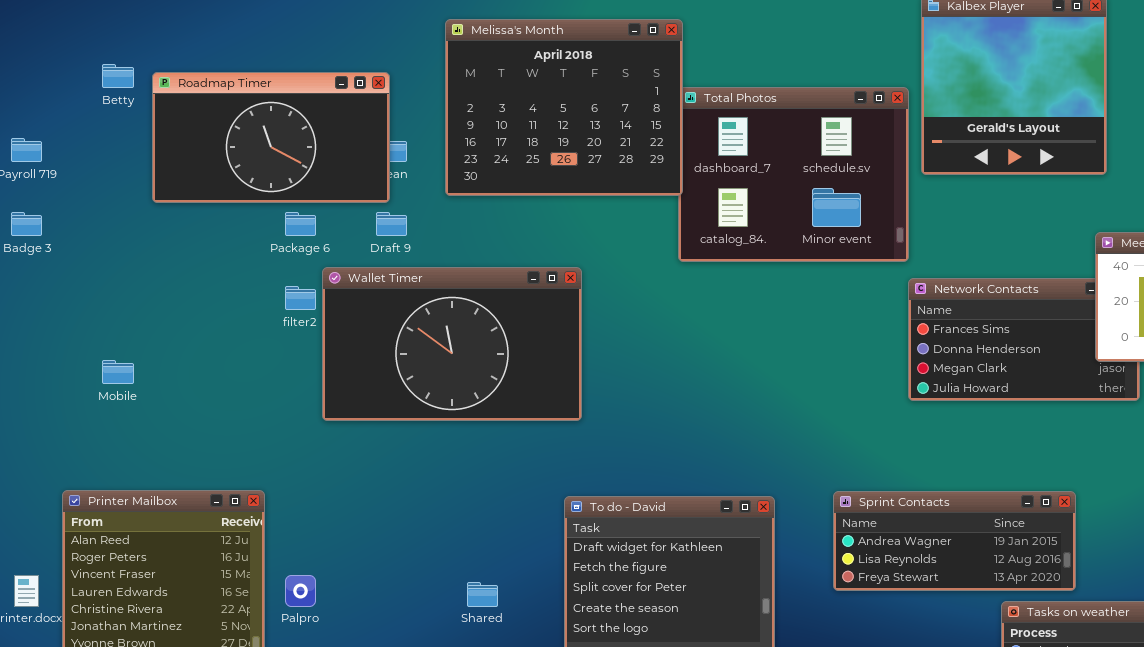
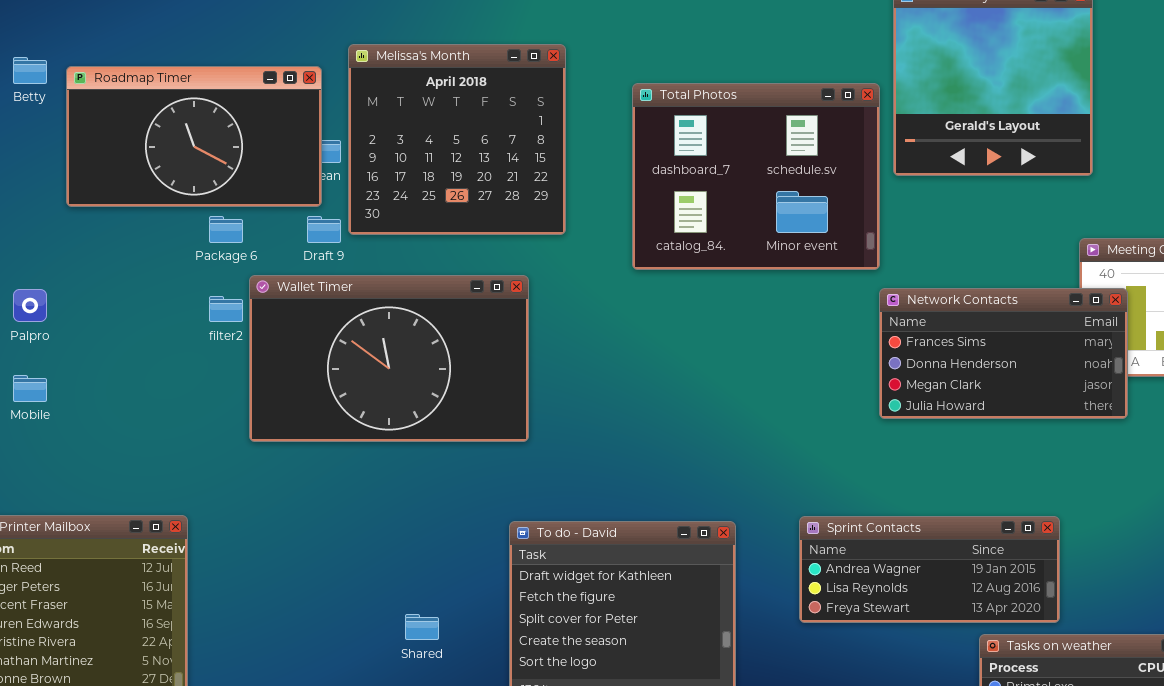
Melissa's Month: [445,19,683,196] -> [348,44,566,235], moved, resized
Network Contacts: [908,278,1140,401] -> [879,288,1128,419], raised
Palpro: [285,575,316,607] -> [13,289,47,322], moved

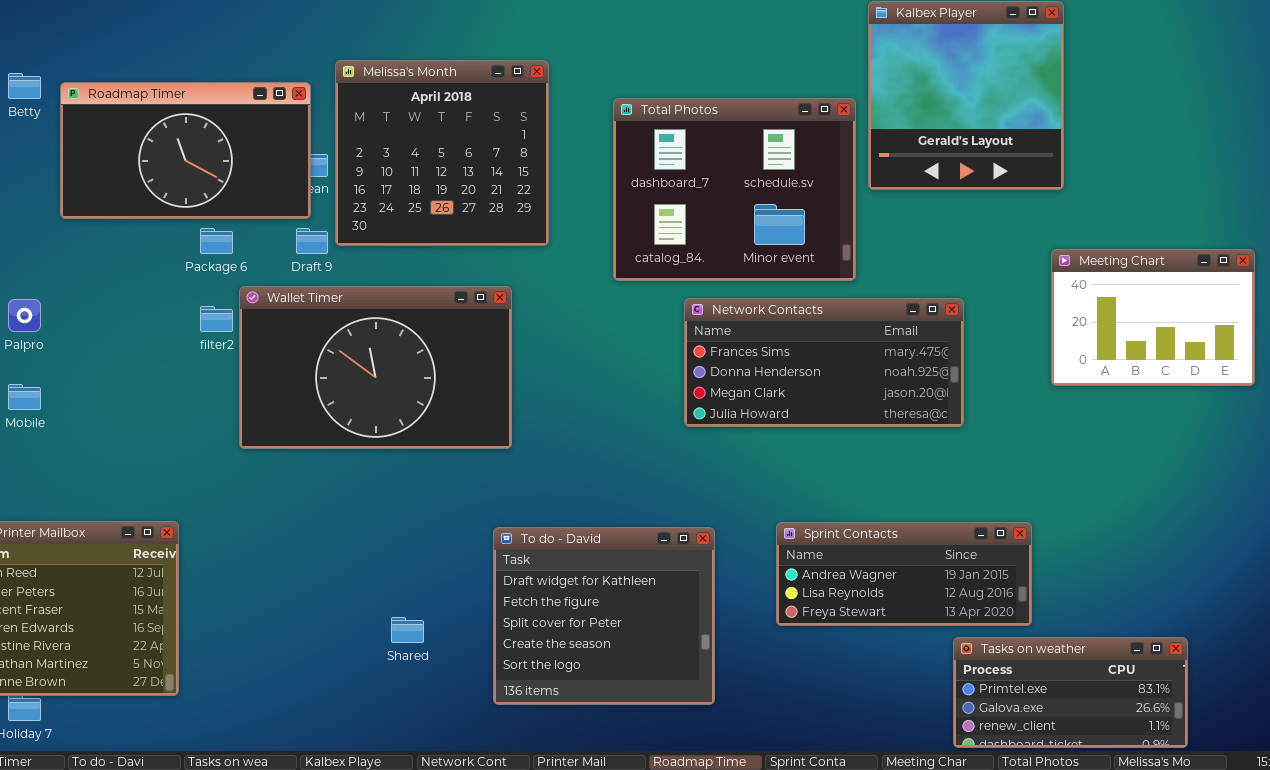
Network Contacts: [879,288,1128,419] -> [684,298,964,427], moved, resized

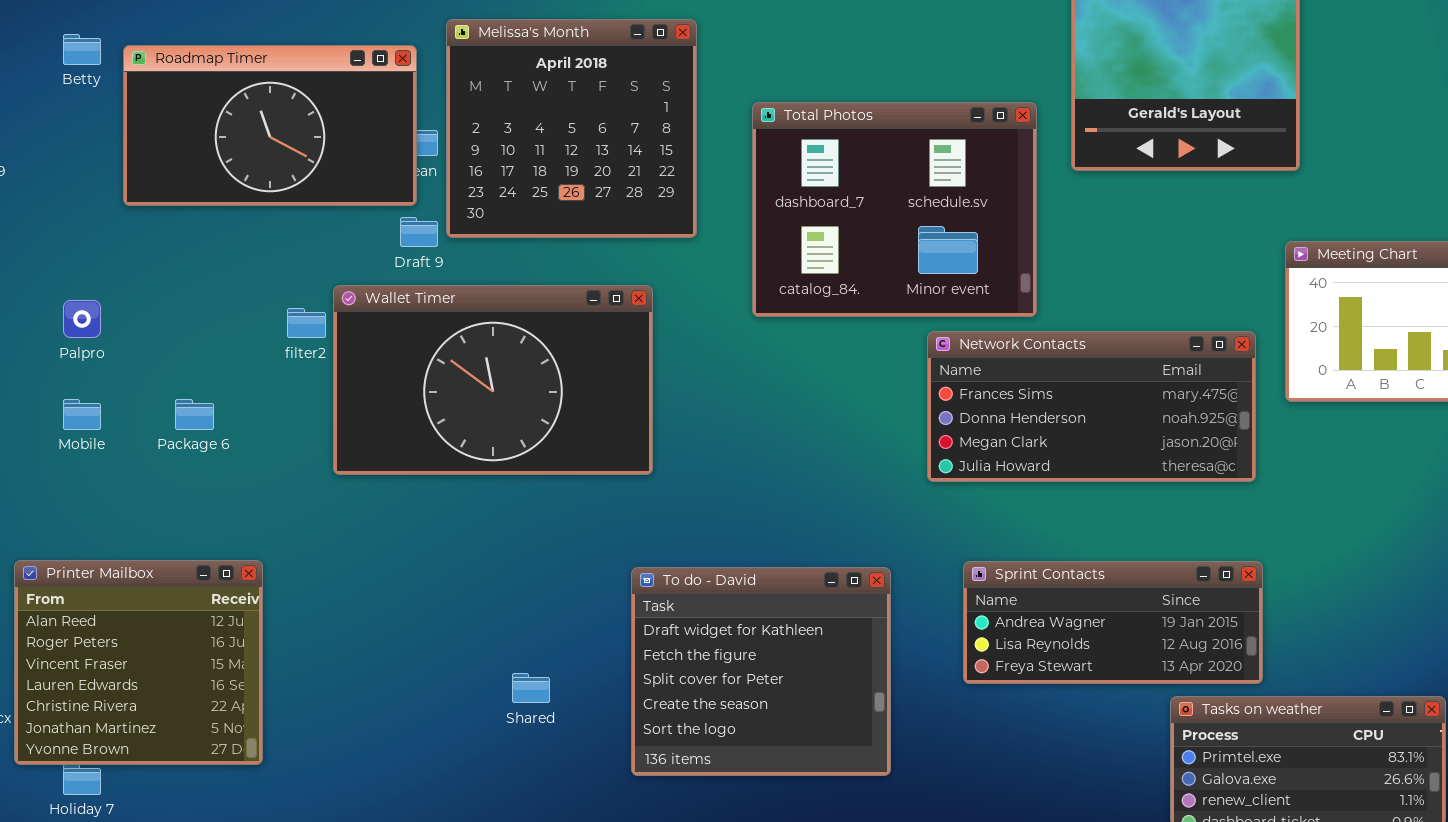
Total Photos: [613,98,856,281] -> [752,102,1037,317], moved
Package 6: [200,228,233,254] -> [175,399,214,430], moved
Network Contacts: [684,298,964,427] -> [927,331,1256,482], moved

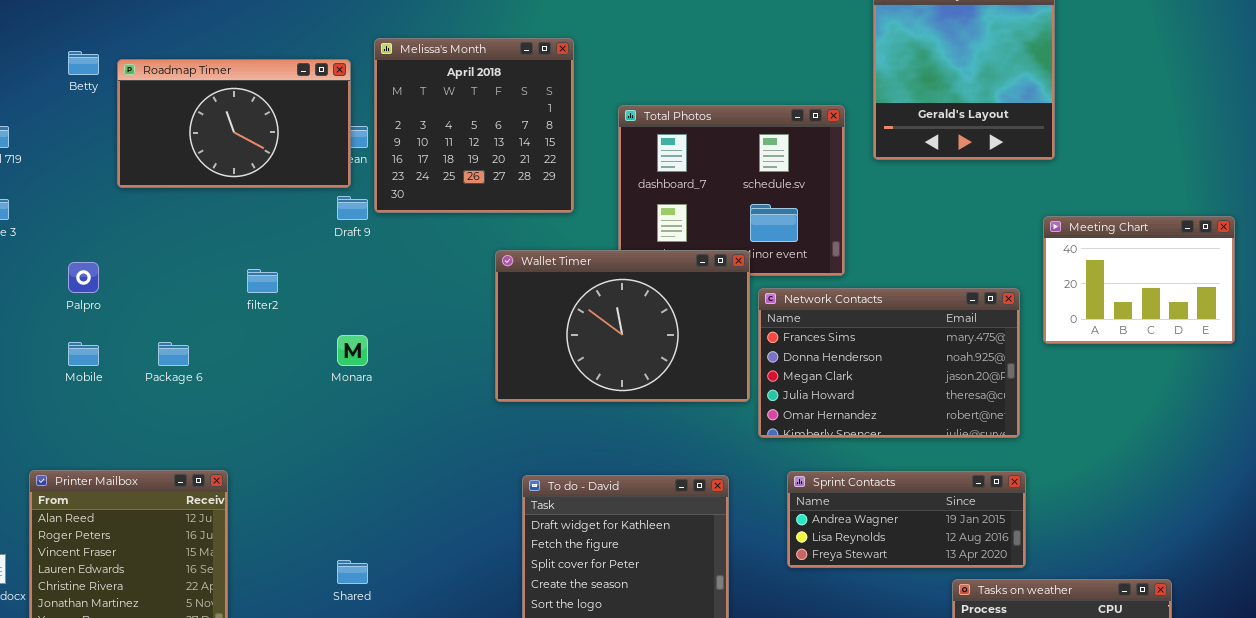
Wallet Timer: [333,285,653,475] -> [495,250,750,402], moved
Network Contacts: [927,331,1256,482] -> [758,288,1020,438], resized
Shared: [512,673,550,703] -> [337,560,368,584], moved

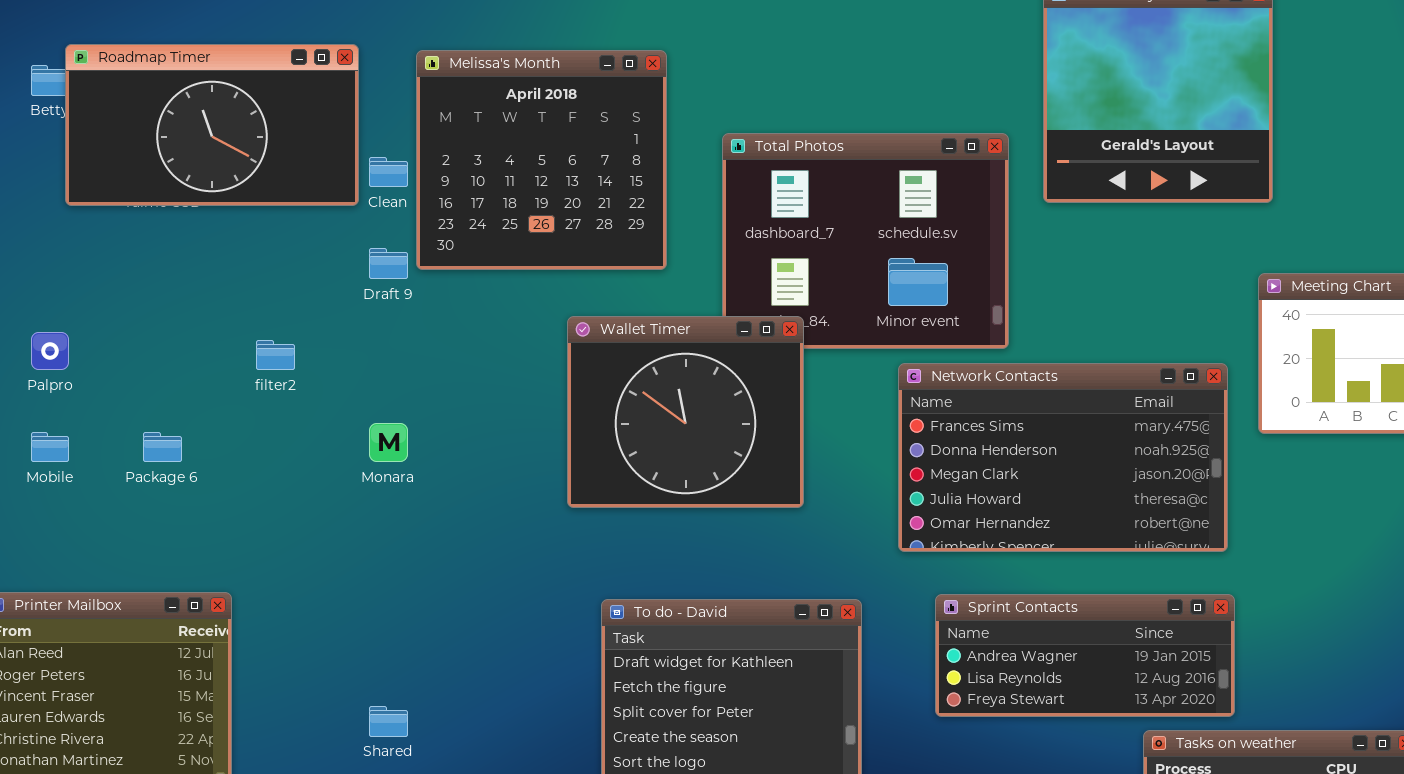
Roadmap Timer: [117,59,351,188] -> [65,44,359,206], moved
Wallet Timer: [495,250,750,402] -> [567,316,804,508], resized

